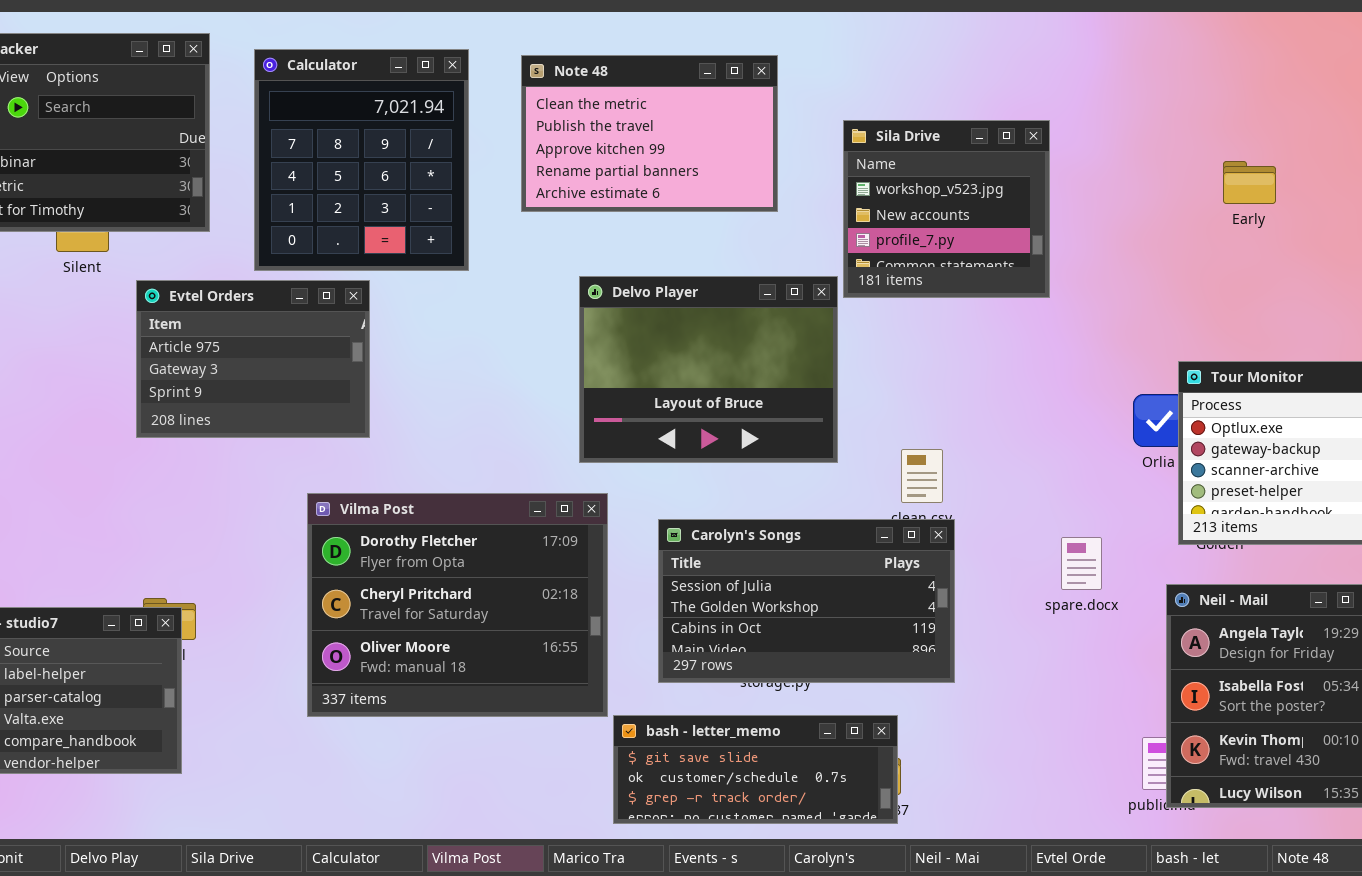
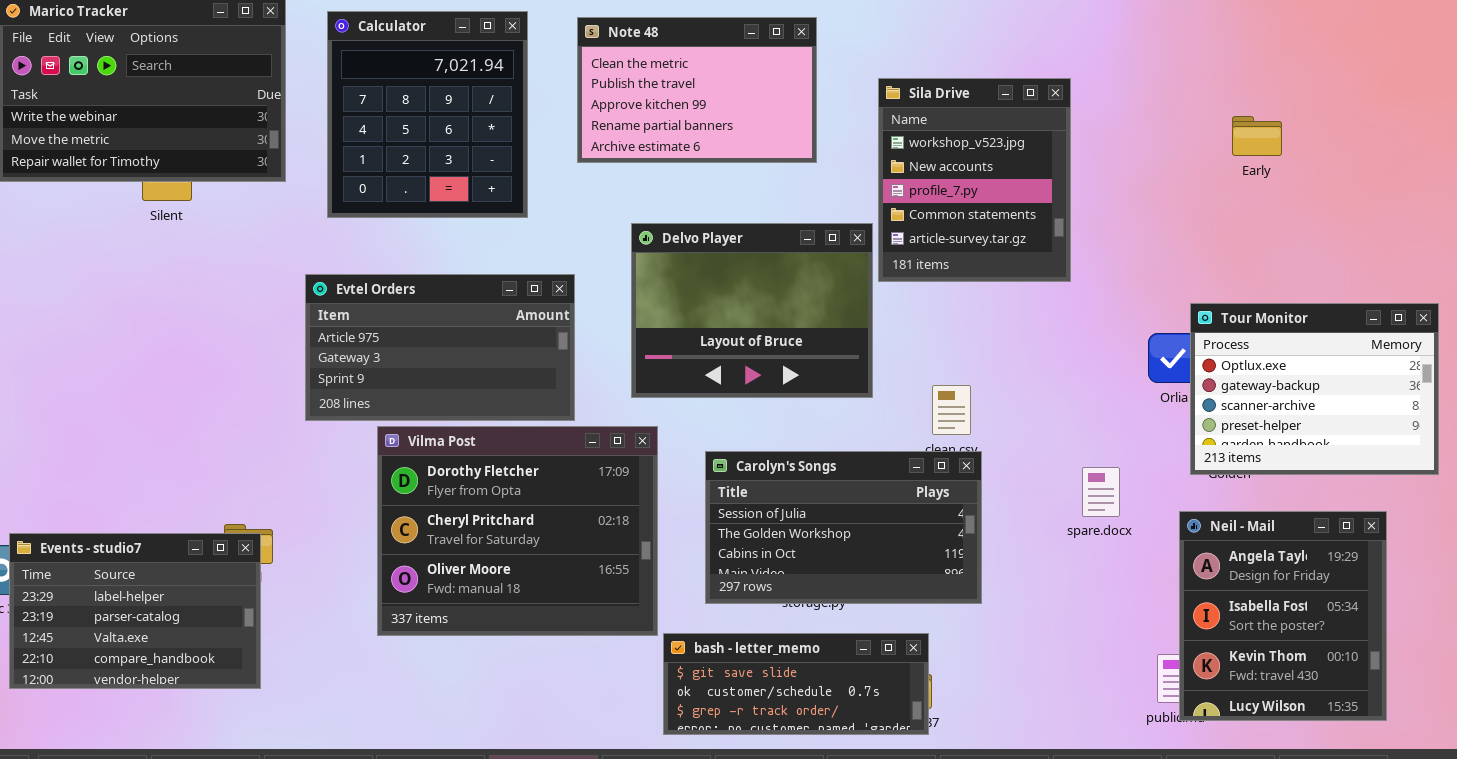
Sila Drive: [843,120,1050,298] -> [878,78,1071,282], resized
Evtel Orders: [136,280,370,438] -> [305,274,575,421], moved, resized

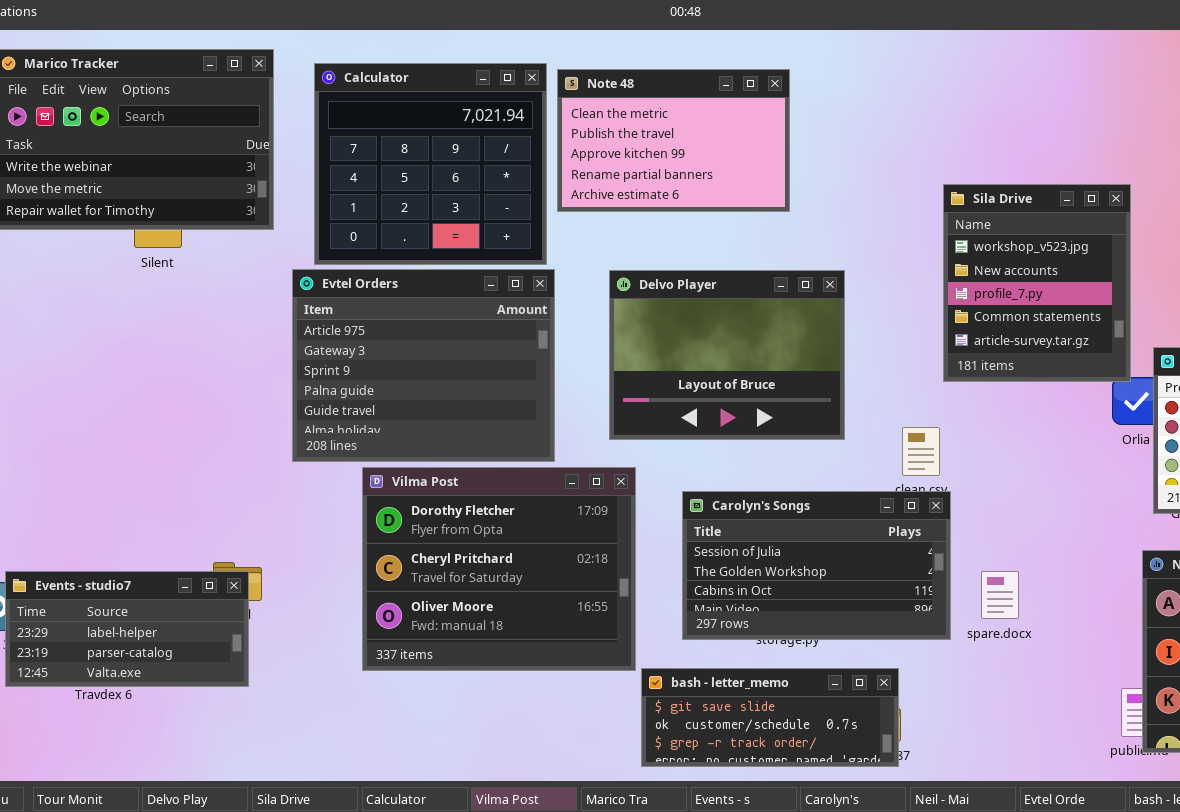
Calculator: [327,11,528,218] -> [314,63,547,265], resized
Sila Drive: [878,78,1071,282] -> [943,184,1131,382], moved
Evtel Orders: [305,274,575,421] -> [292,269,555,462], resized
spare.docx: [1082,467,1120,517] -> [981,571,1019,619], moved
Events - studio7: [9,533,261,689] -> [5,571,249,687], resized

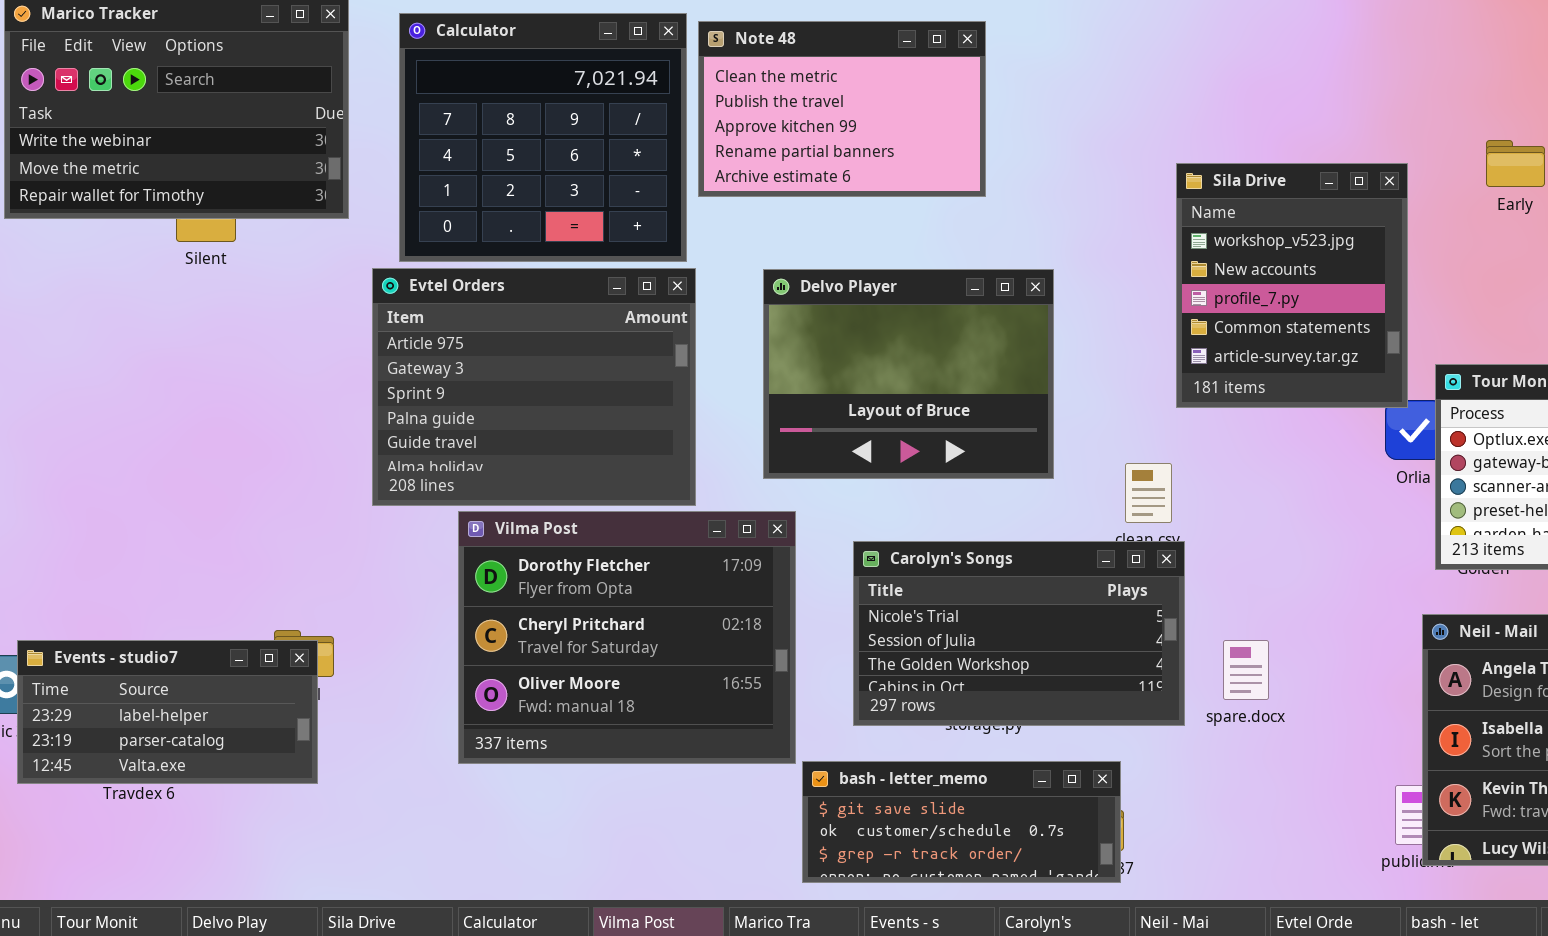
Carolyn's Songs: [682,491,951,640] -> [853,541,1185,726], scrolled up 1 row

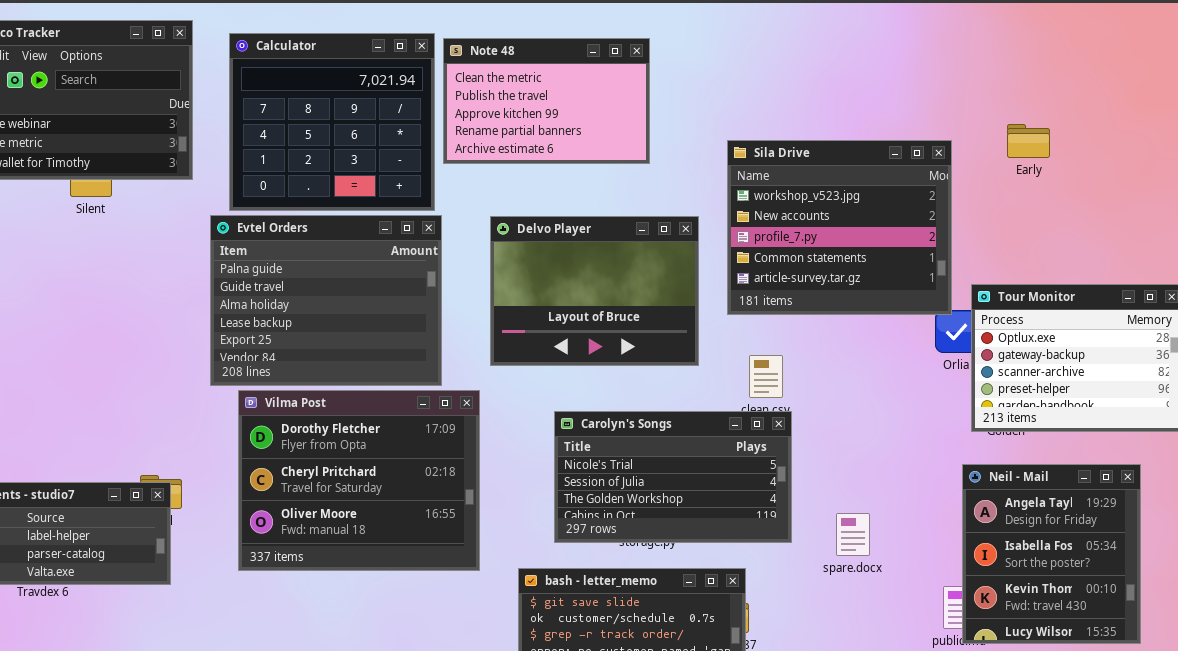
Sila Drive: [1176,163,1408,408] -> [727,140,952,315], resized
Evtel Orders: [372,268,696,506] -> [210,215,442,386], scrolled down 3 rows
Vilma Post: [458,511,796,764] -> [238,390,480,571], moved
spare.docx: [1223,640,1269,700] -> [836,513,870,556], moved

